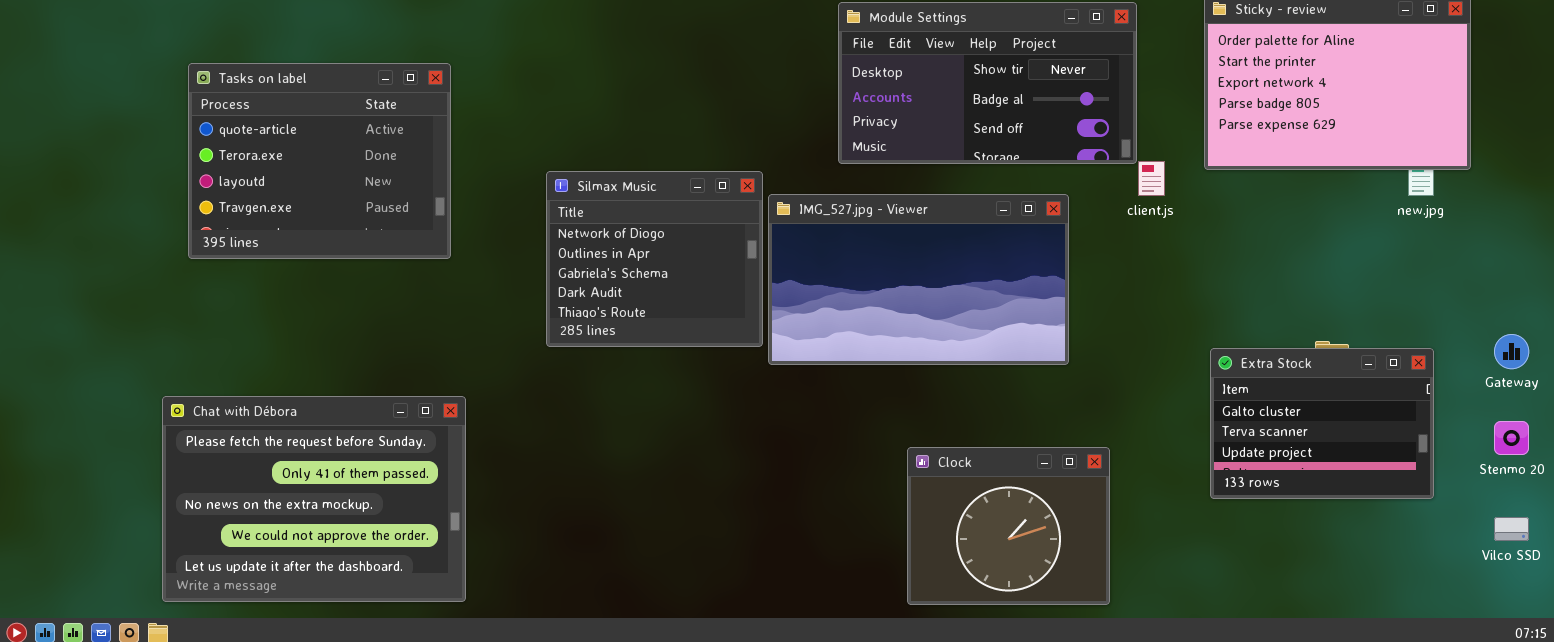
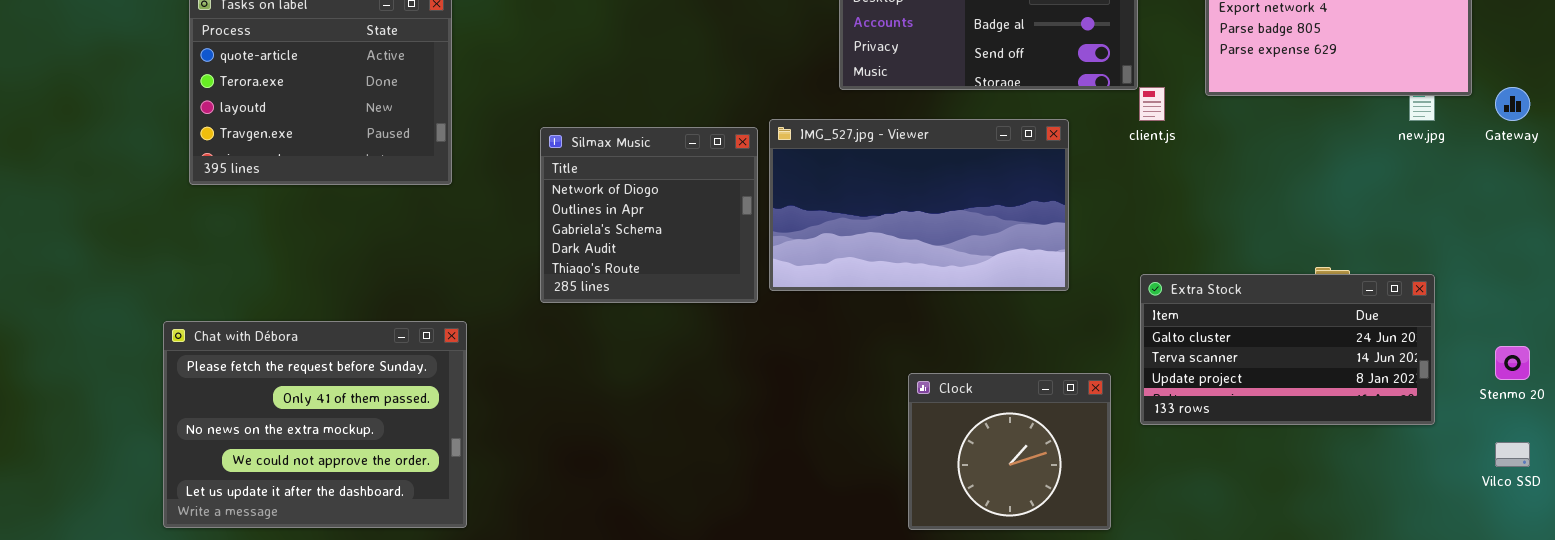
Silmax Music: [546,171,763,347] -> [540,127,758,303], moved
Gateway: [1494,334,1529,369] -> [1495,87,1530,121], moved
Extra Stock: [1210,348,1434,499] -> [1140,274,1435,425], resized

